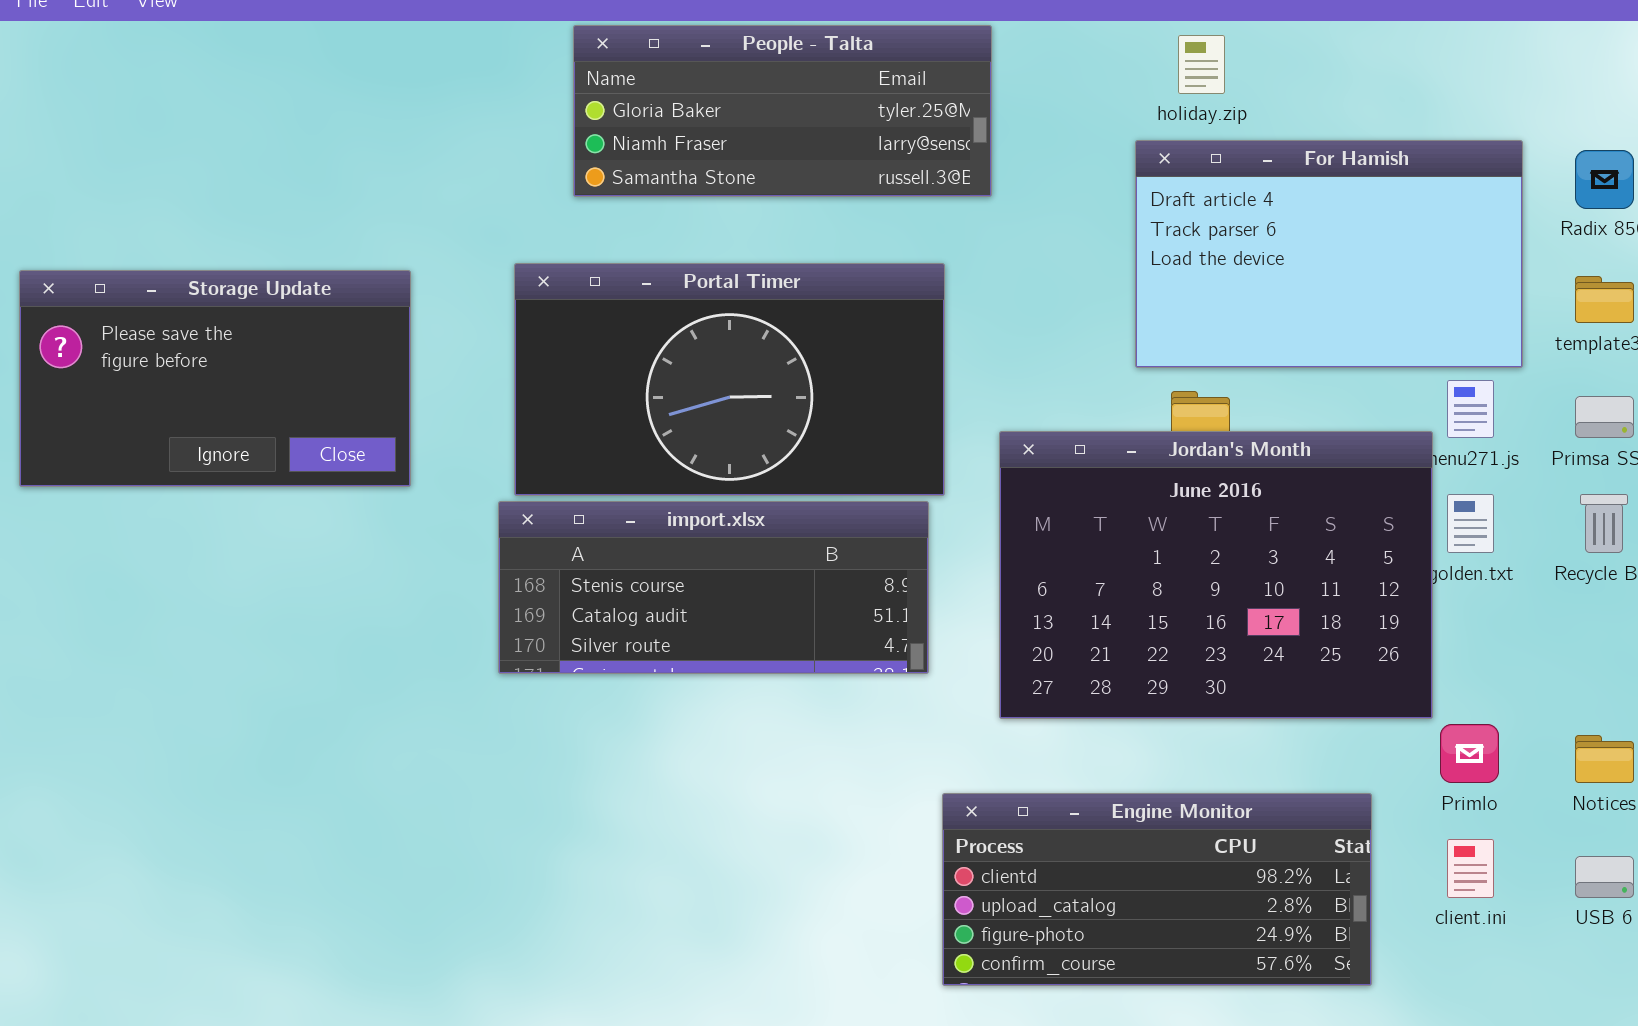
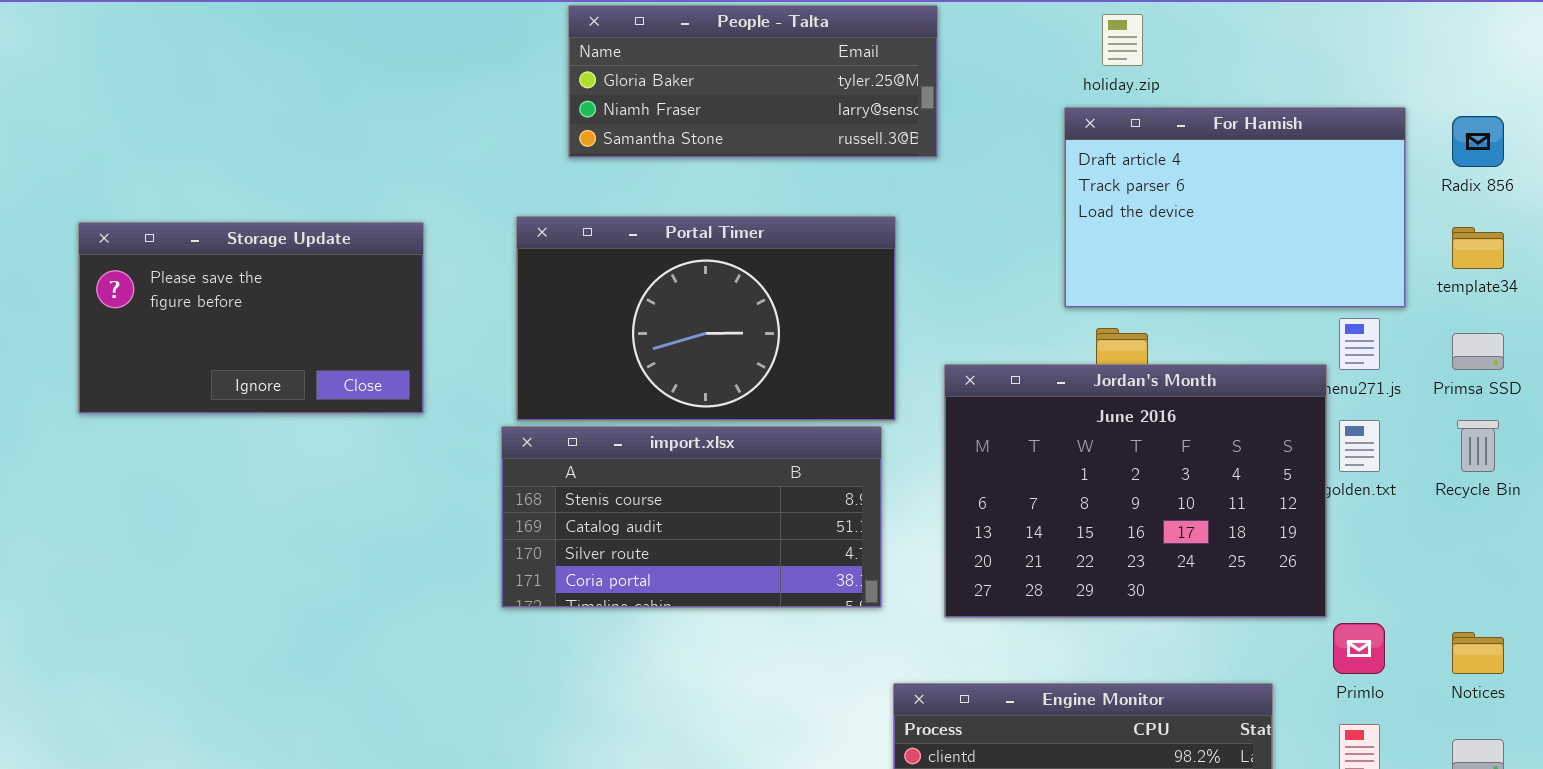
import.xlsx: [498,501,929,674] -> [501,426,882,608], resized

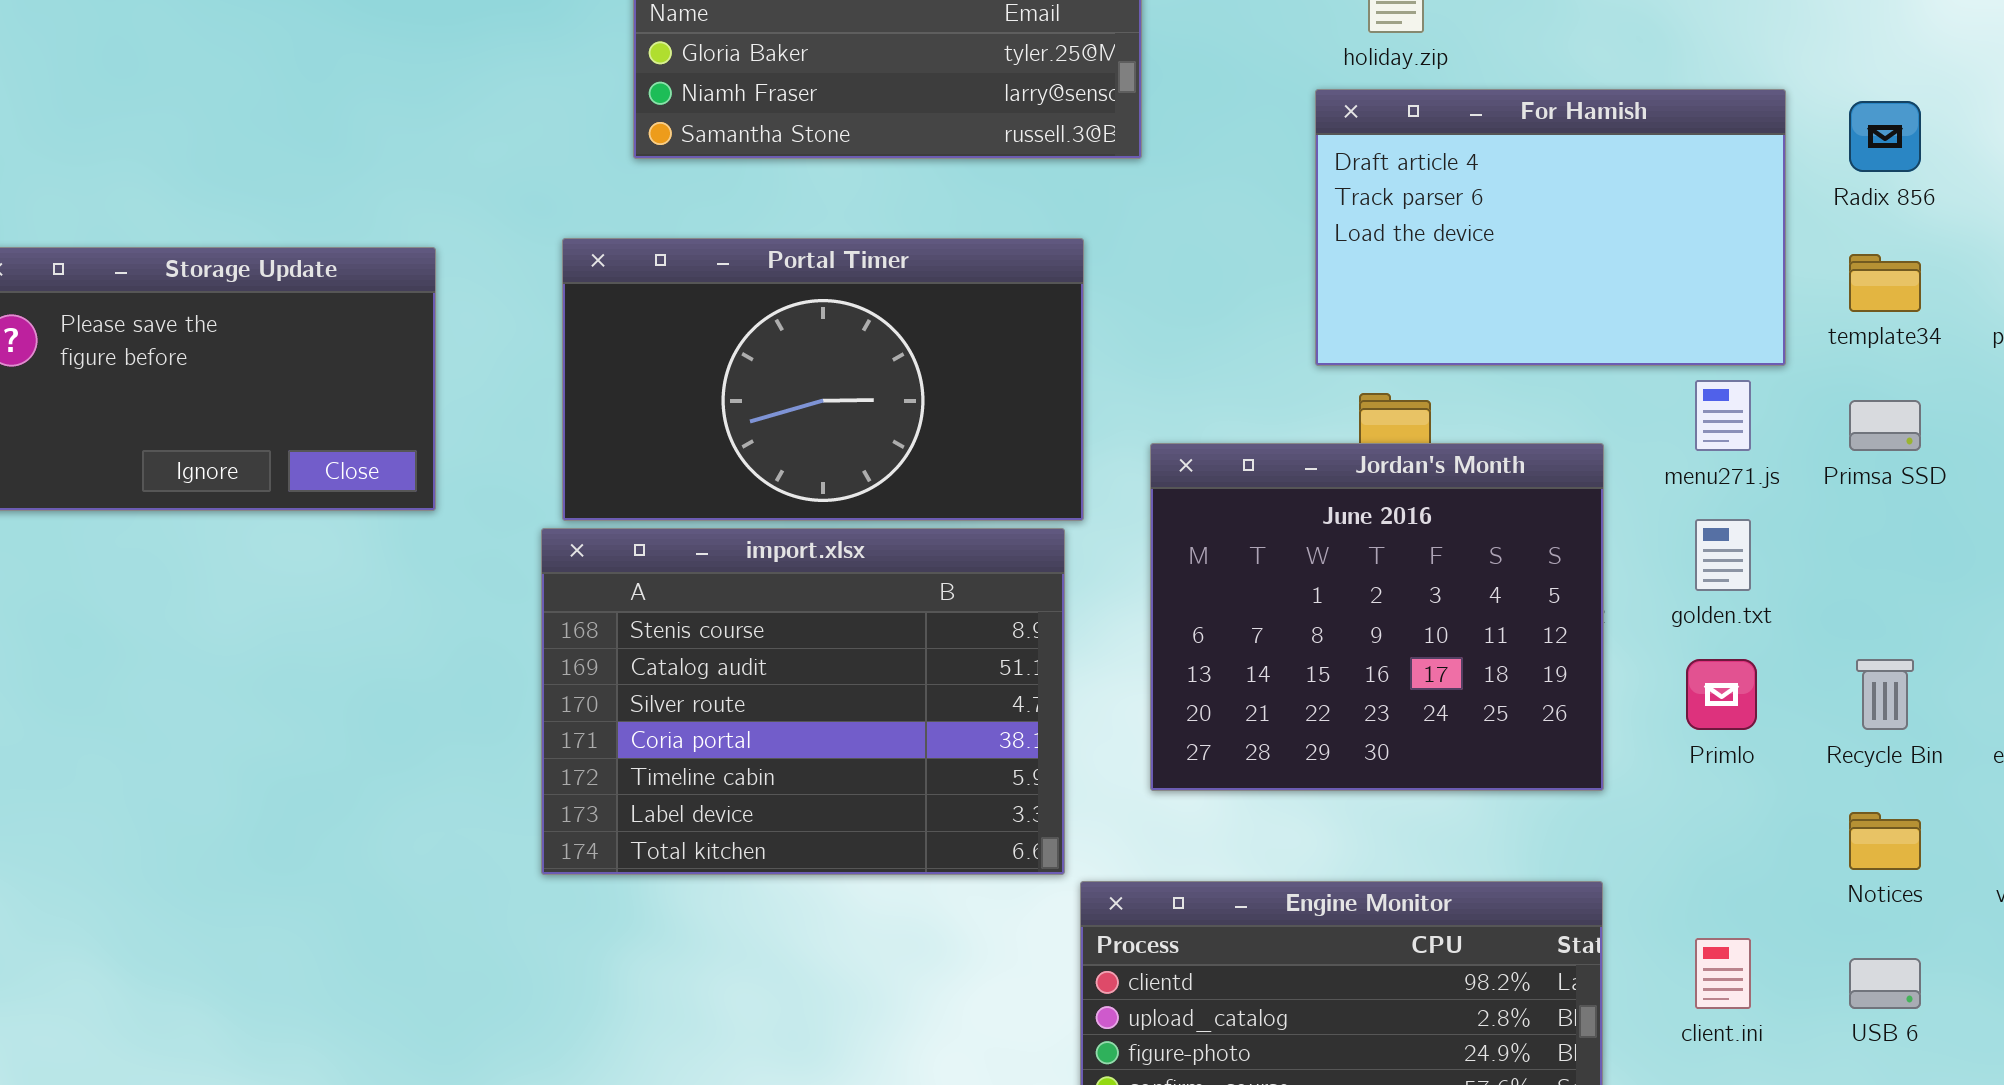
Jordan's Month: [944,364,1327,618] -> [1150,443,1604,791], resized
Recycle Bin: [1457,420,1499,472] -> [1856,659,1914,730], moved
import.xlsx: [501,426,882,608] -> [541,528,1065,875], resized
Primlo: [1333,623,1385,674] -> [1686,659,1757,730], moved

